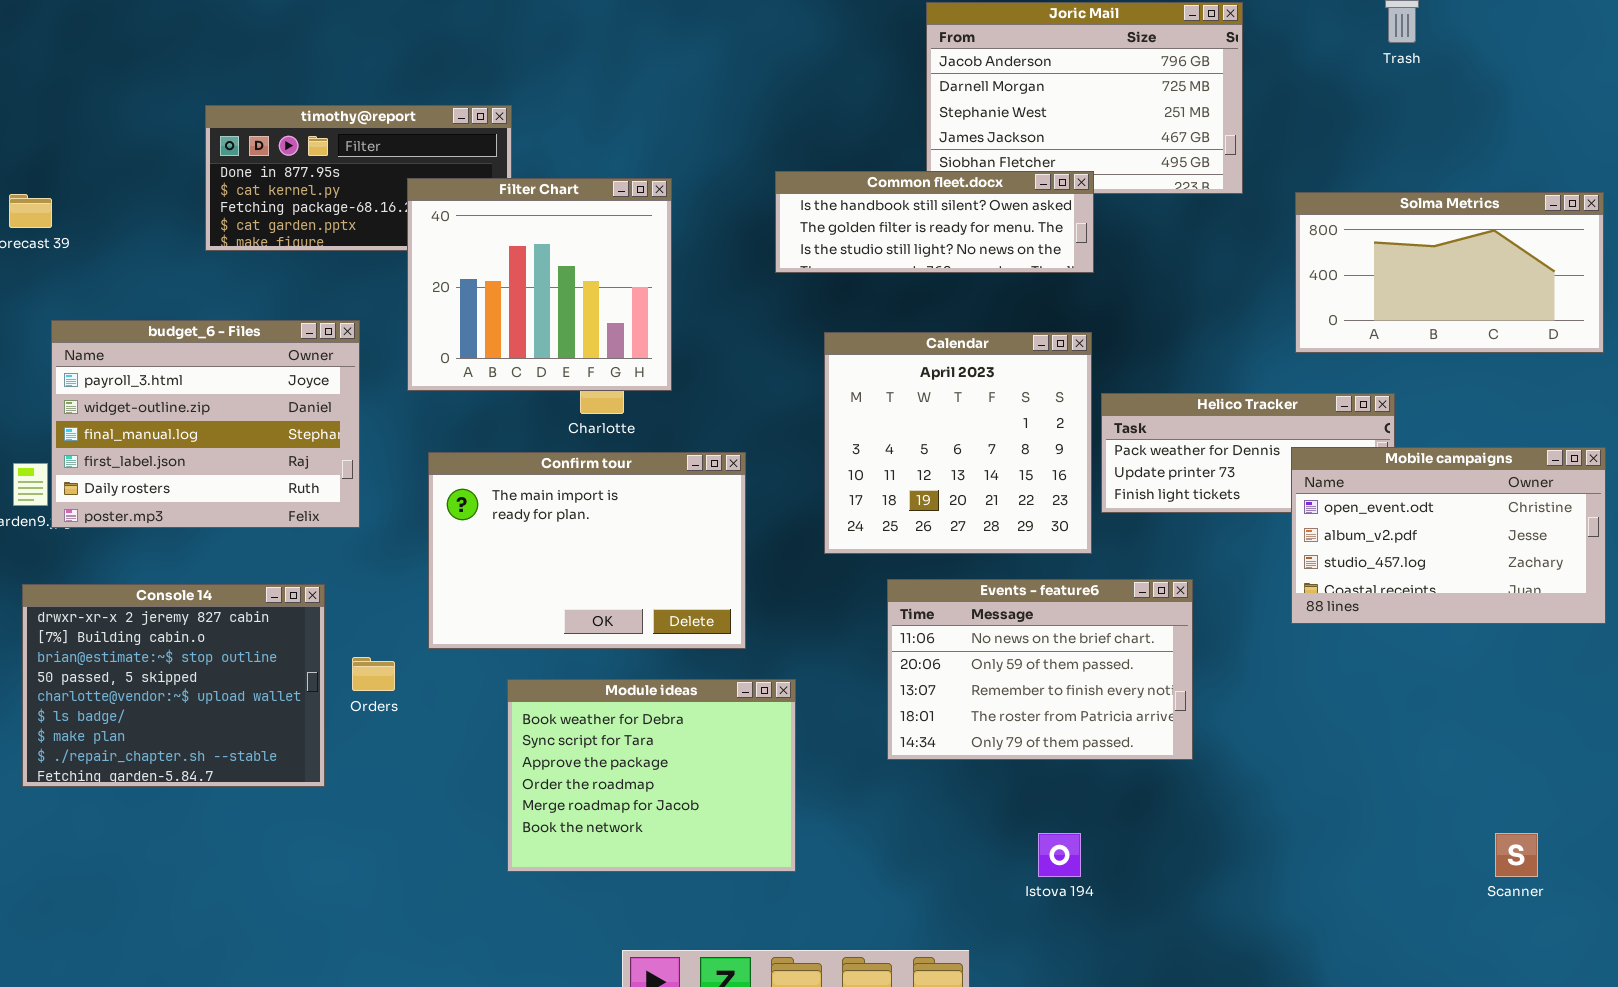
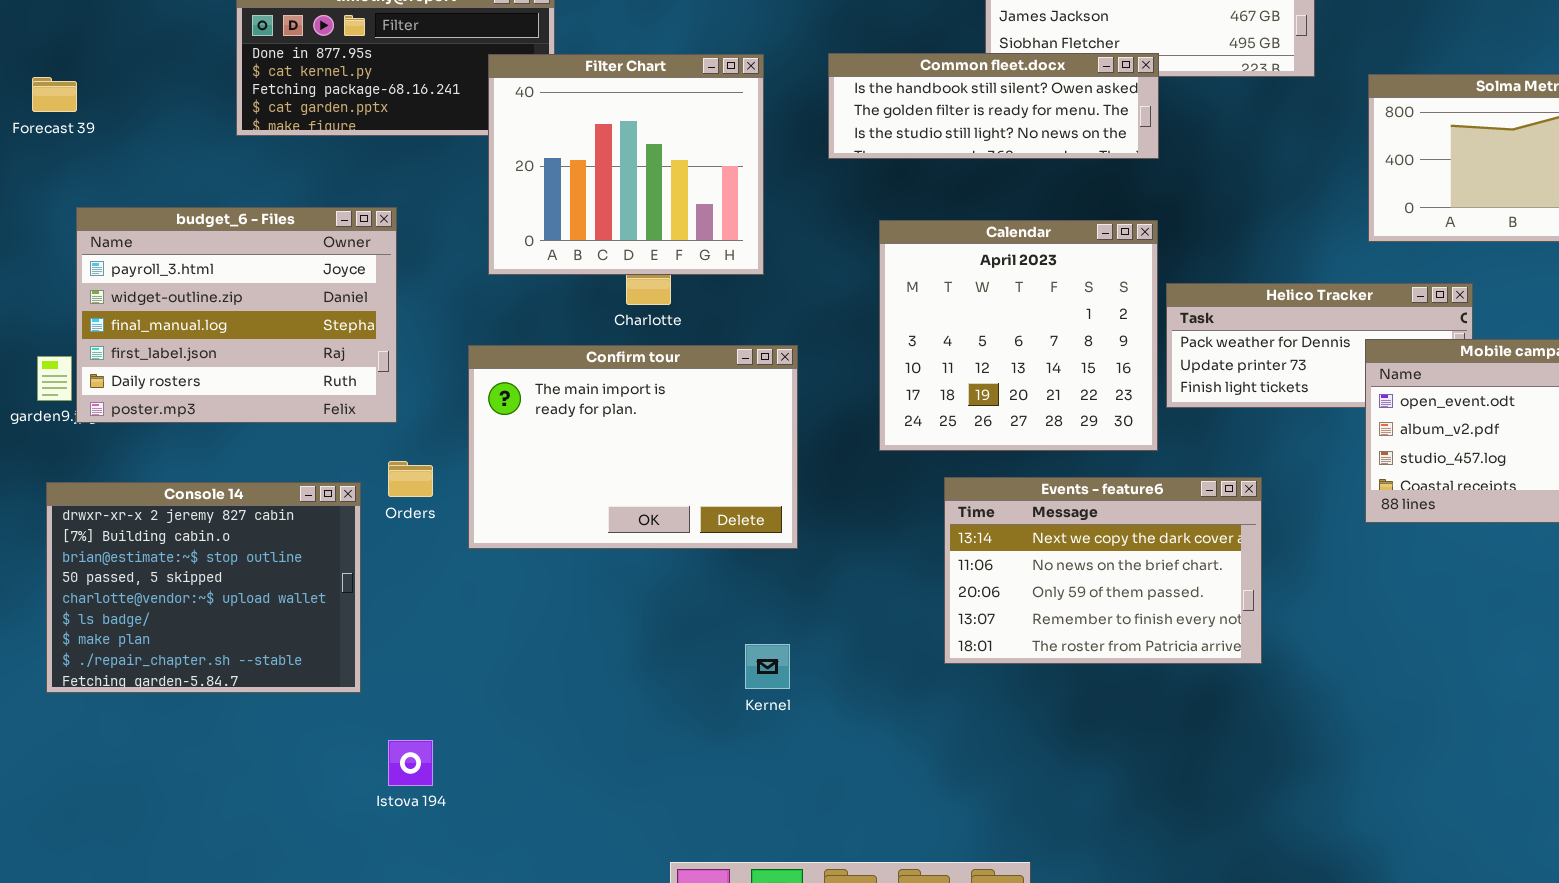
Filter Chart: [407,178,672,391] -> [488,54,764,275], moved
Events - feature6: [887,579,1193,760] -> [944,477,1262,664], scrolled up 1 row
Orders: [352,657,395,691] -> [388,461,433,497], moved
Module ideas: [507,679,796,872] -> none, closed
Istova 194: [1038,833,1081,877] -> [388,740,433,786], moved

